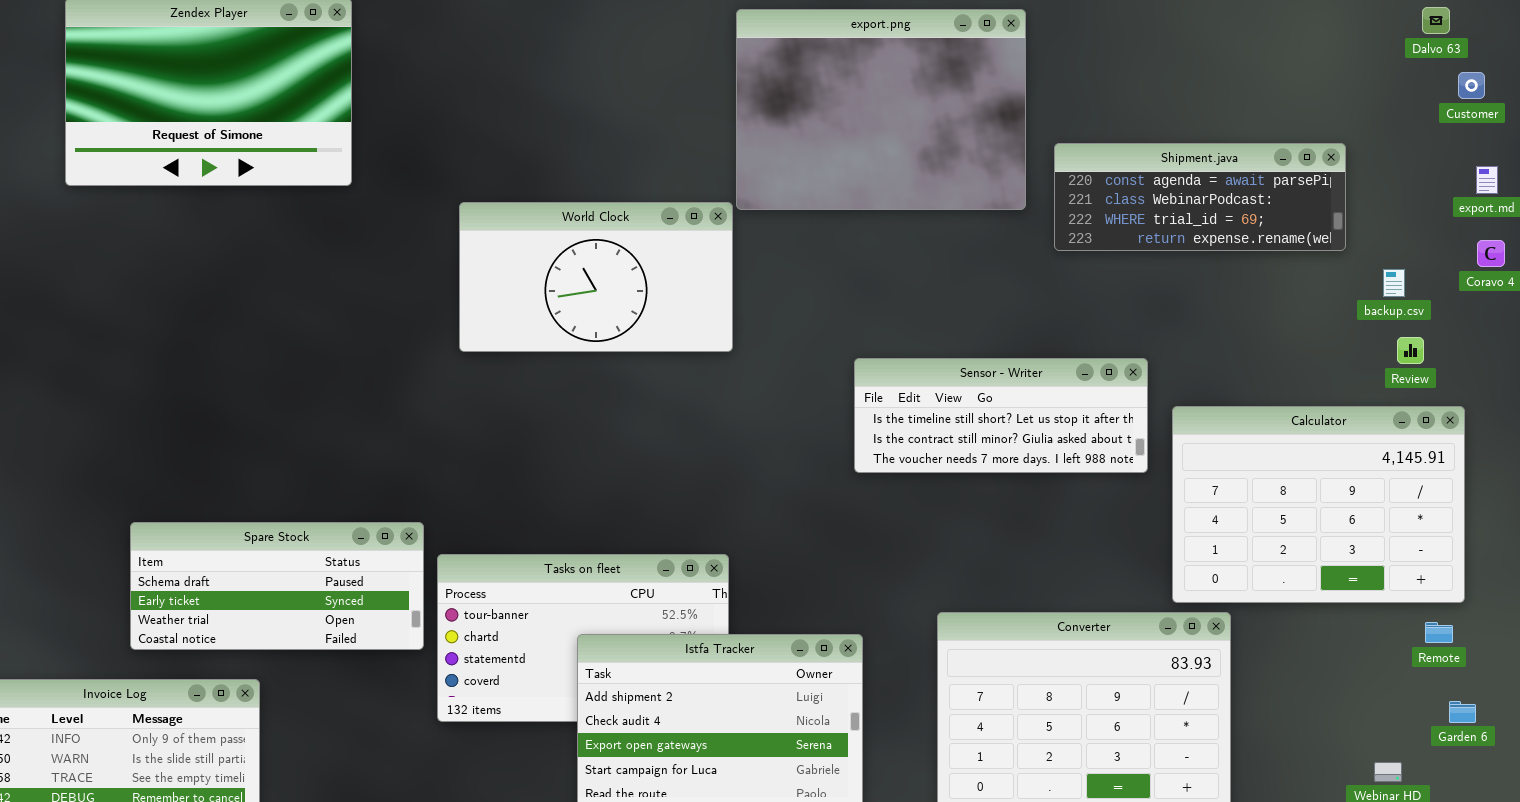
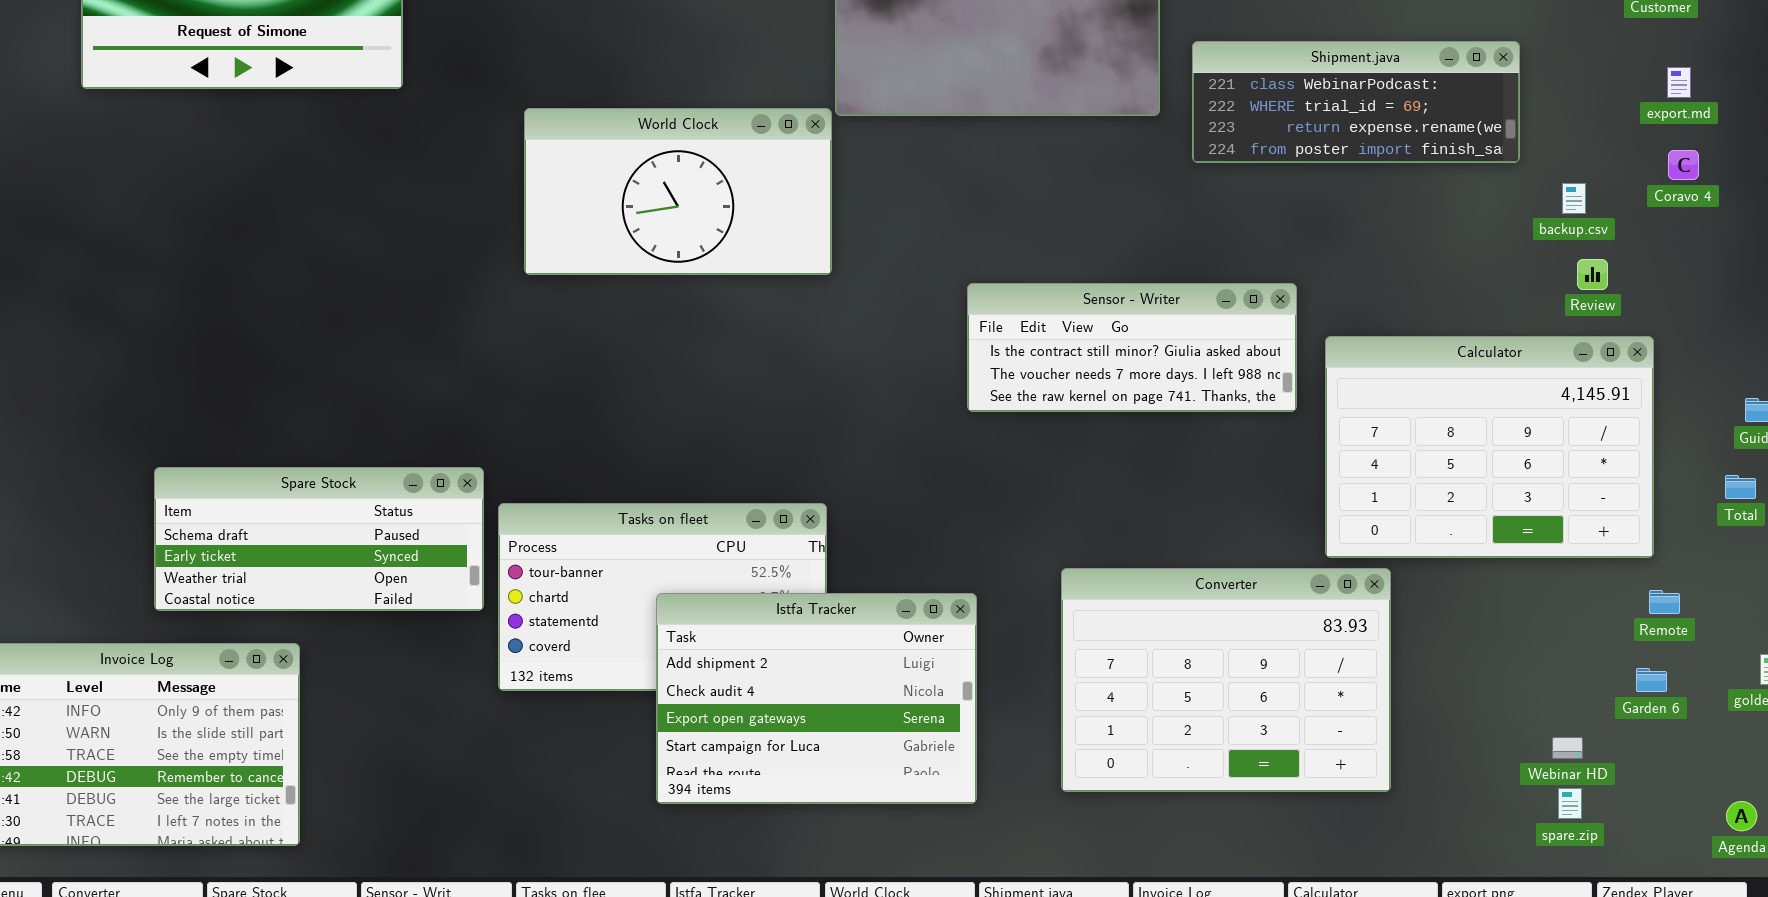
Shipment.java: [1054,143,1346,251] -> [1192,41,1520,163], scrolled down 1 row
Sensor - Writer: [854,358,1148,473] -> [967,283,1297,412], scrolled down 1 row
Remote: [1425,622,1453,643] -> [1649,590,1680,614], moved

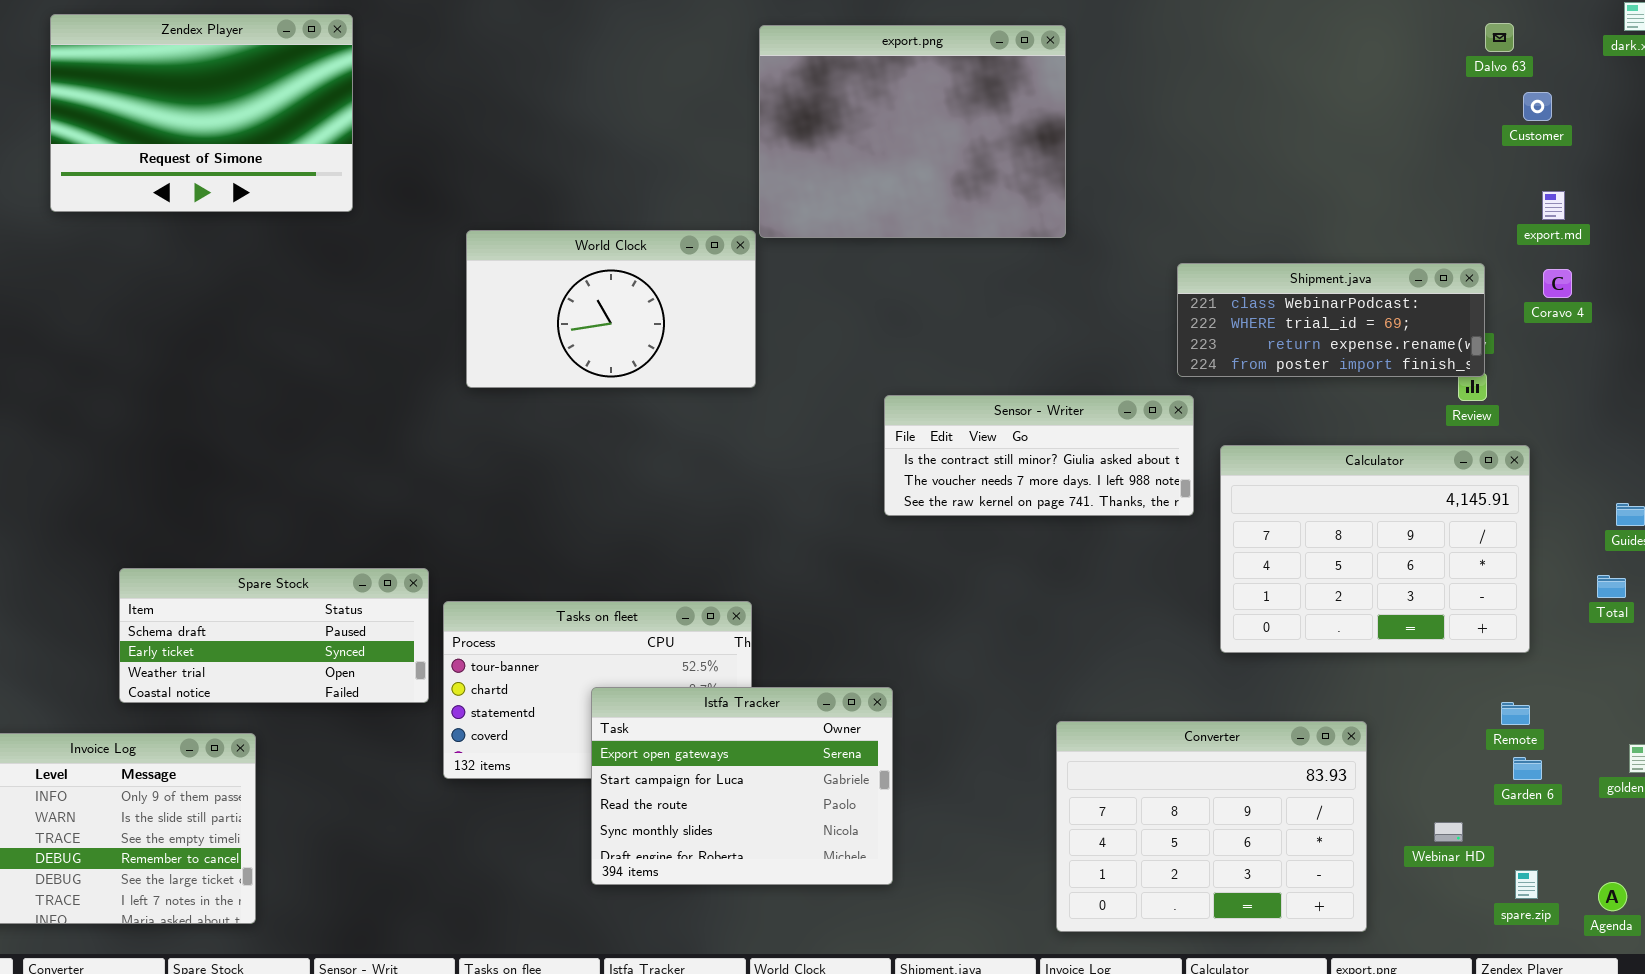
Shipment.java: [1192,41,1520,163] -> [1177,263,1485,377], moved
Converter: [1061,568,1391,792] -> [1056,721,1367,932], moved
Remote: [1649,590,1680,614] -> [1501,702,1530,725], moved
Istfa Tracker: [656,593,977,804] -> [591,687,893,885], scrolled down 2 rows
spare.zip: [1558,788,1582,819] -> [1515,870,1538,899], moved

